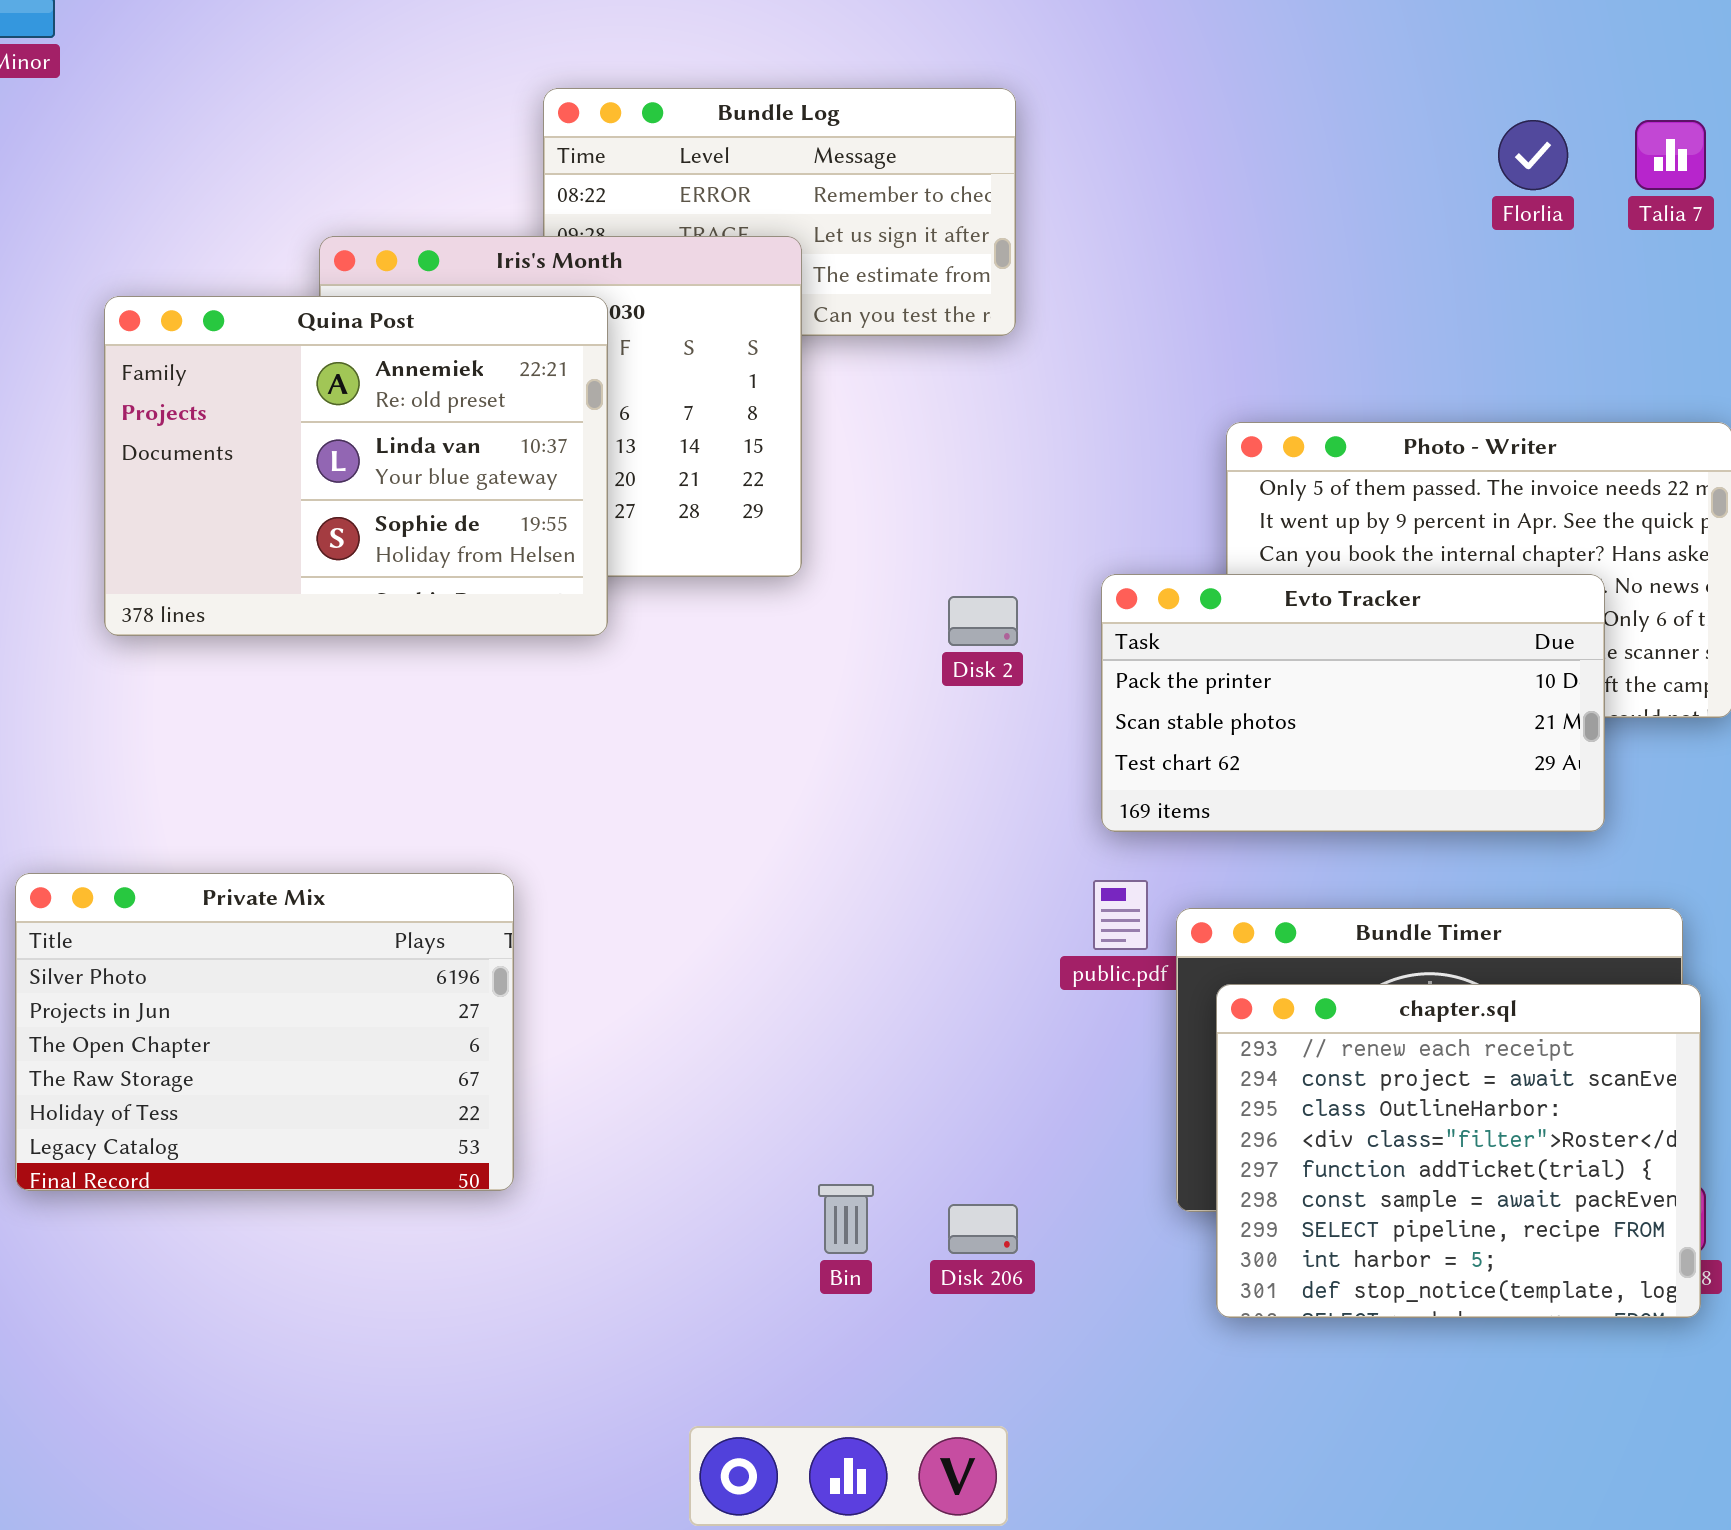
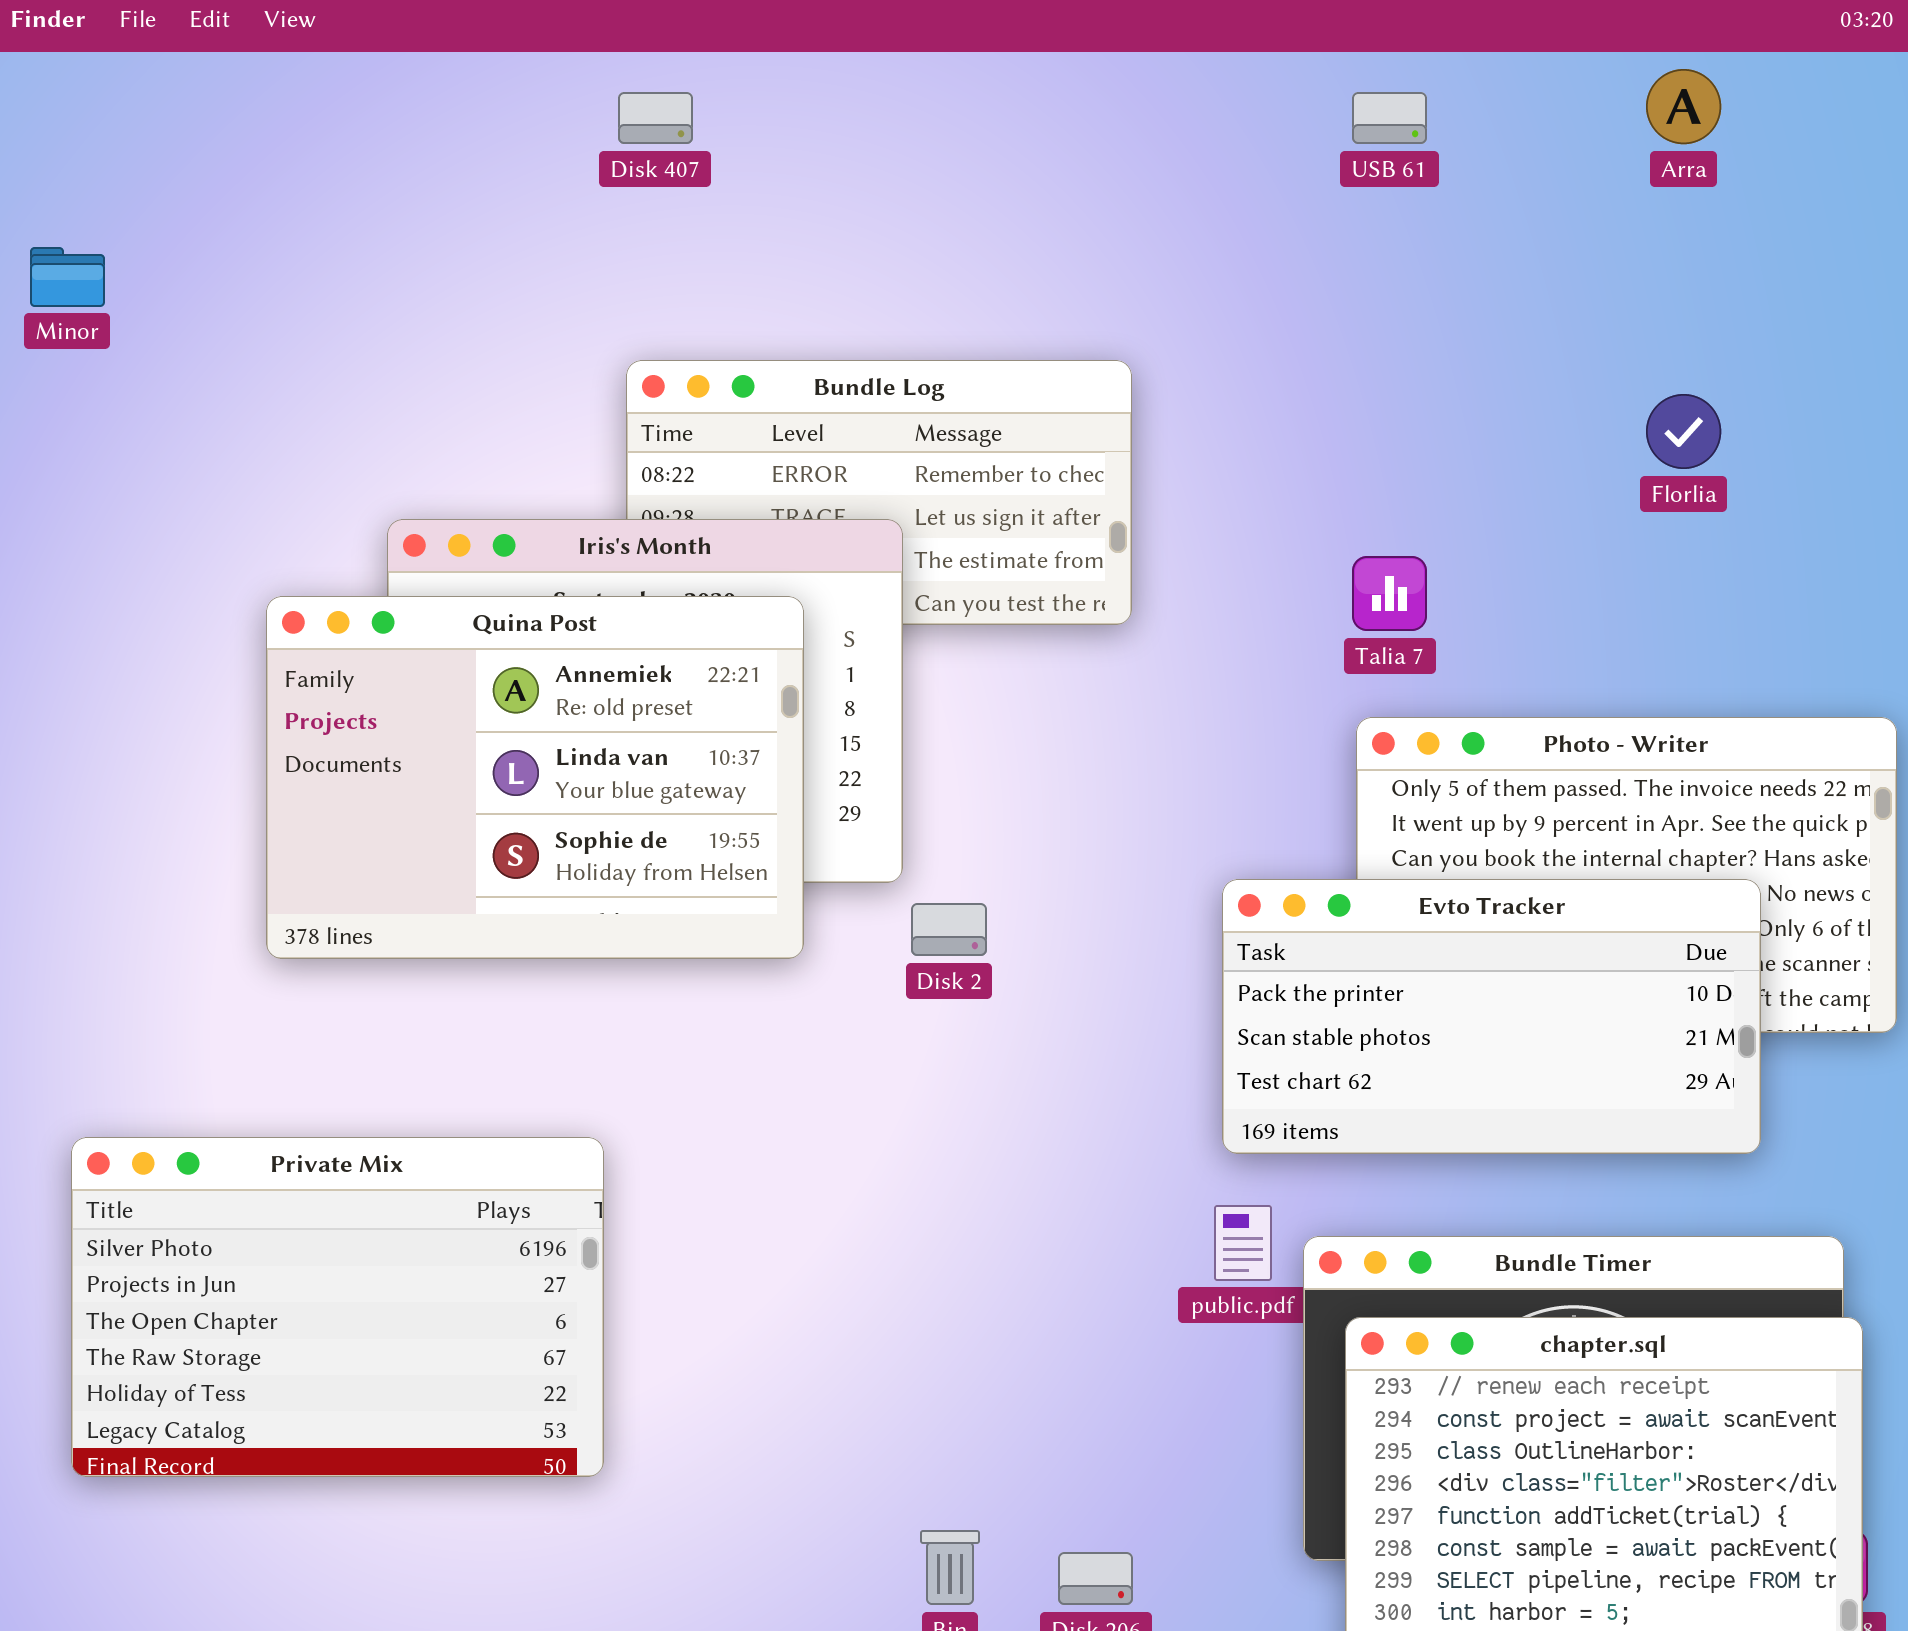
Talia 7: [1635,120,1706,190] -> [1352,556,1427,631], moved
Quina Post: [104,296,608,636] -> [266,596,804,959], moved
Disk 2: [948,596,1018,646] -> [911,903,987,956], moved
Private Mix: [15,873,514,1191] -> [71,1137,604,1477], moved

